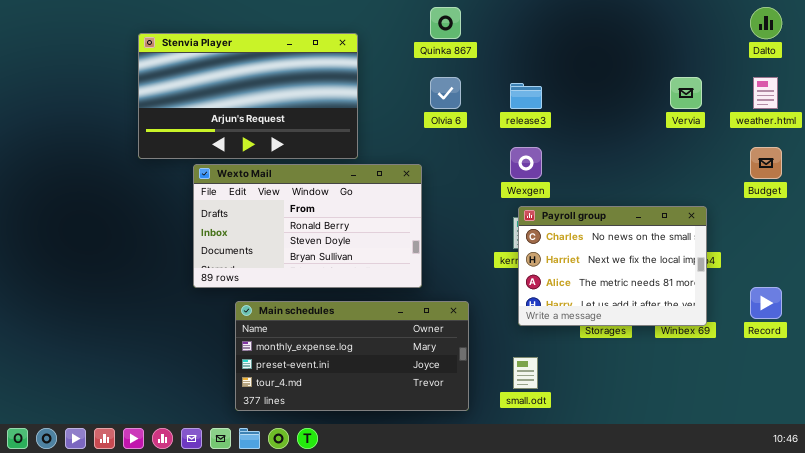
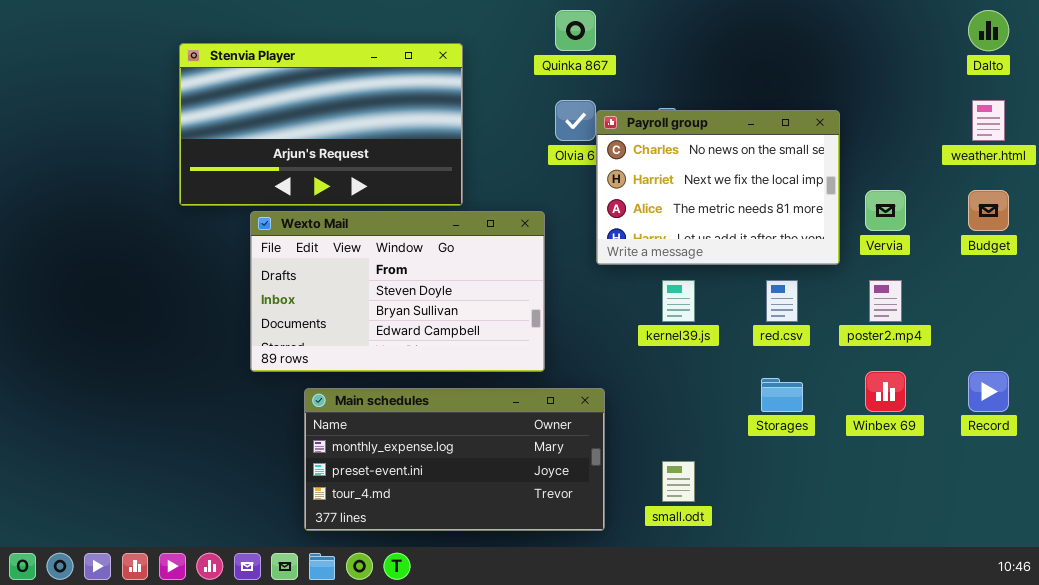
Vervia: [670,77,702,109] -> [865,190,906,231], moved
Wexto Mail: [193,164,422,288] -> [250,211,545,372], scrolled down 1 row
Payroll group: [518,206,707,326] -> [596,110,840,265], moved

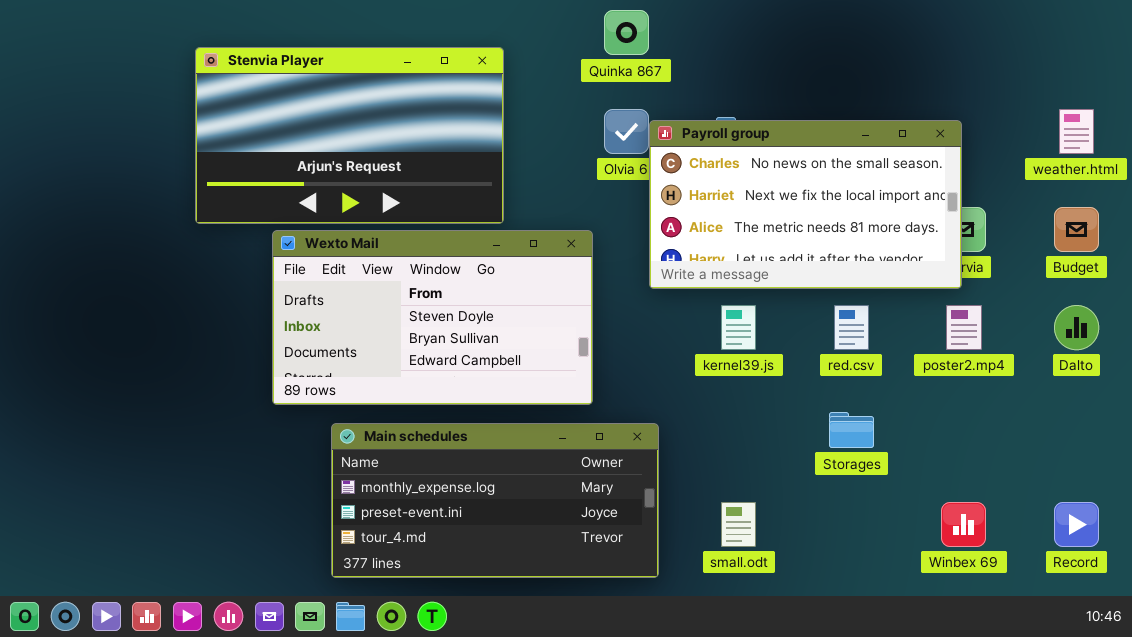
Dalto: [968,10,1009,51] -> [1054,305,1099,350], moved
Payroll group: [596,110,840,265] -> [649,120,962,289], resized
Winbex 69: [865,371,906,412] -> [941,502,986,547], moved
Record: [968,371,1009,412] -> [1054,502,1099,547], moved

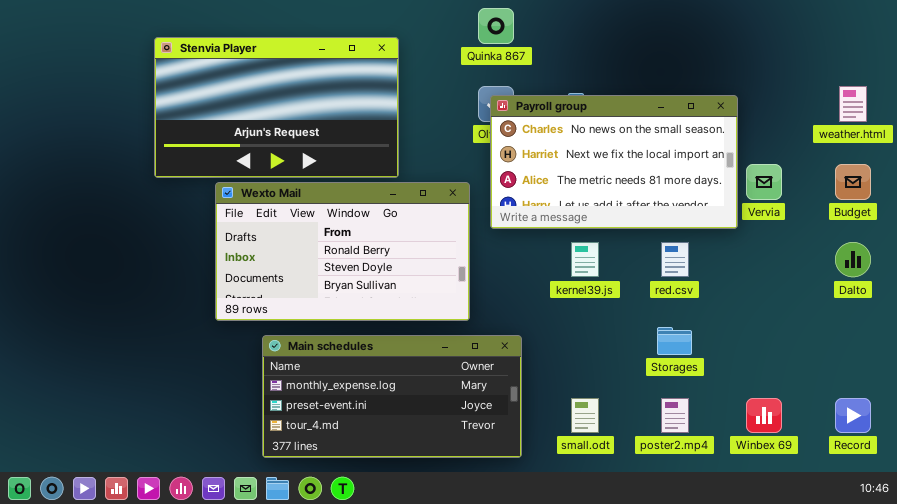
Payroll group: [649,120,962,289] -> [490,95,738,229], moved
Wexto Mail: [272,230,593,405] -> [215,182,470,321], scrolled up 1 row
poster2.mp4: [946,305,982,350] -> [661,398,689,433], moved

